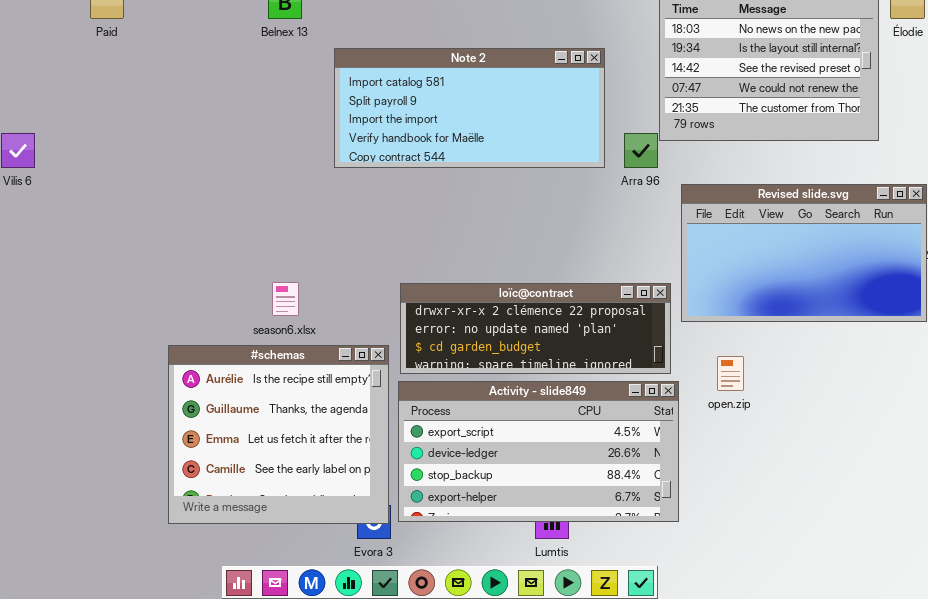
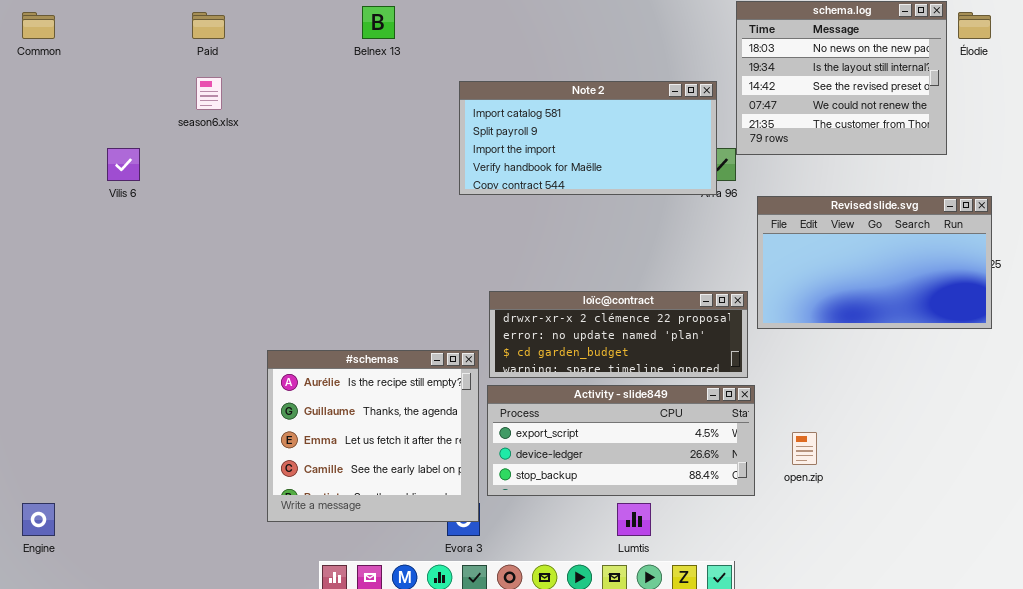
Note 2: [334,48,605,168] -> [459,81,717,195], moved
season6.xlsx: [272,282,299,316] -> [196,77,222,110], moved
open.zip: [717,356,744,391] -> [792,432,817,465], moved
Activity - slide849: [398,381,679,522] -> [487,385,755,496], resized

